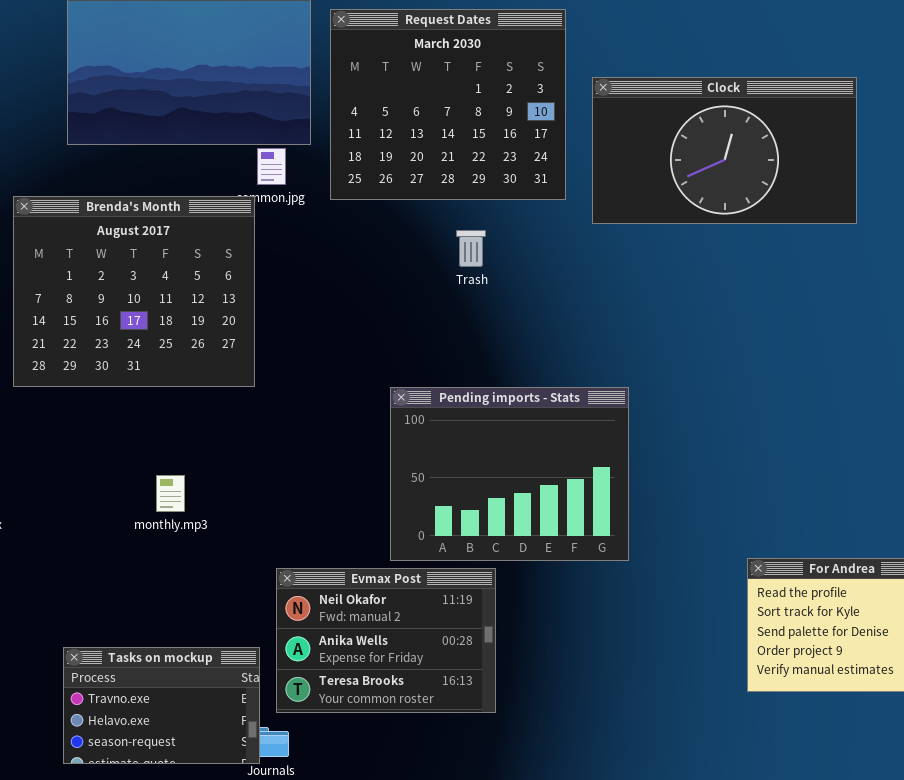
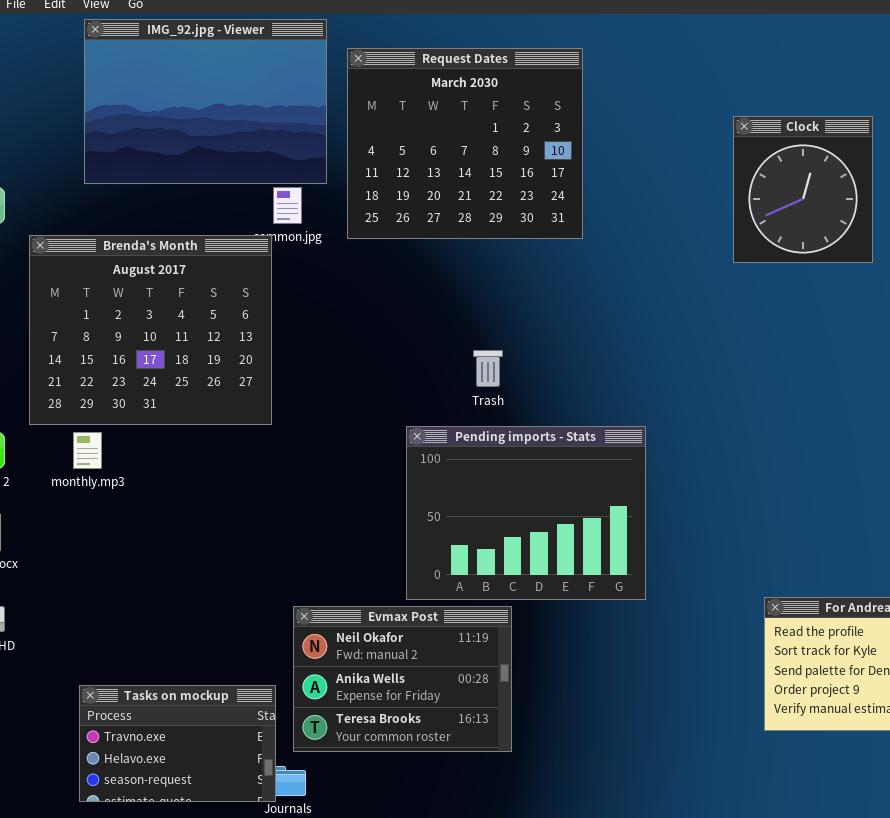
Clock: [592,77,857,224] -> [733,116,873,263], resized
Trash: [456,230,486,267] -> [473,350,503,387], moved
monthly.mp3: [156,475,185,512] -> [73,432,102,469], moved

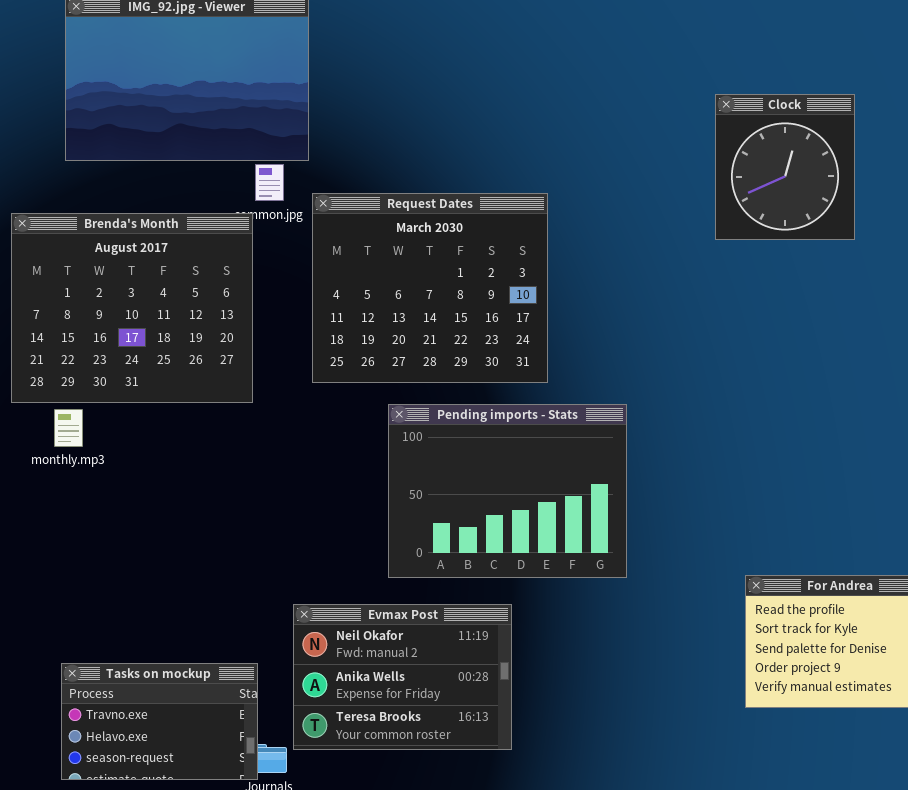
Request Dates: [347,48,583,239] -> [312,193,548,383], moved
Evmax Post: [293,606,512,752] -> [293,604,512,750], moved

